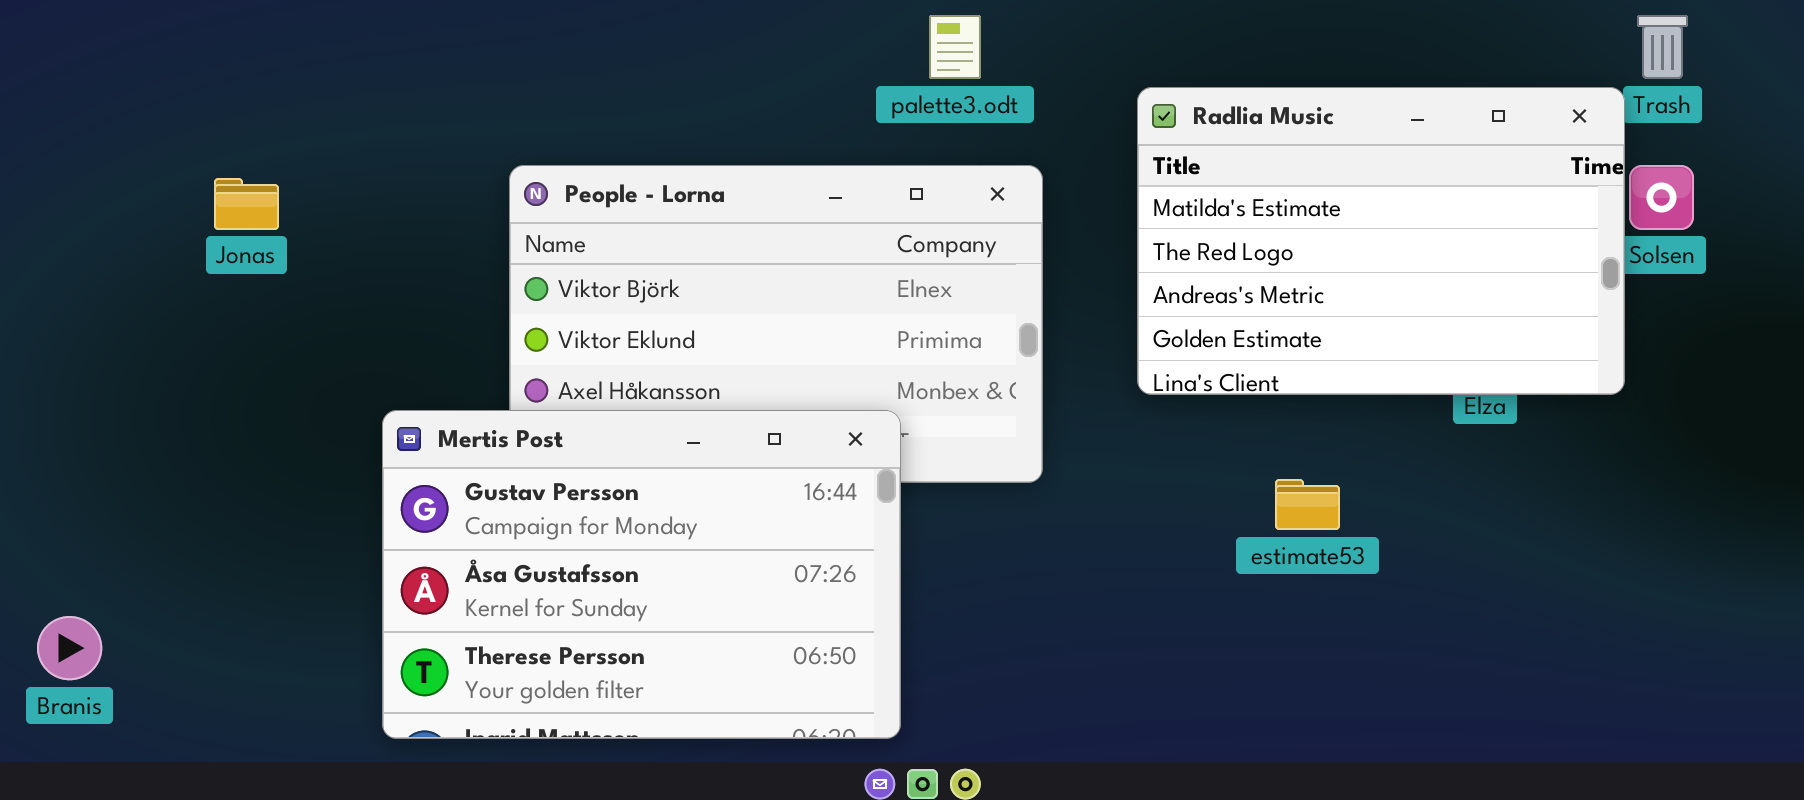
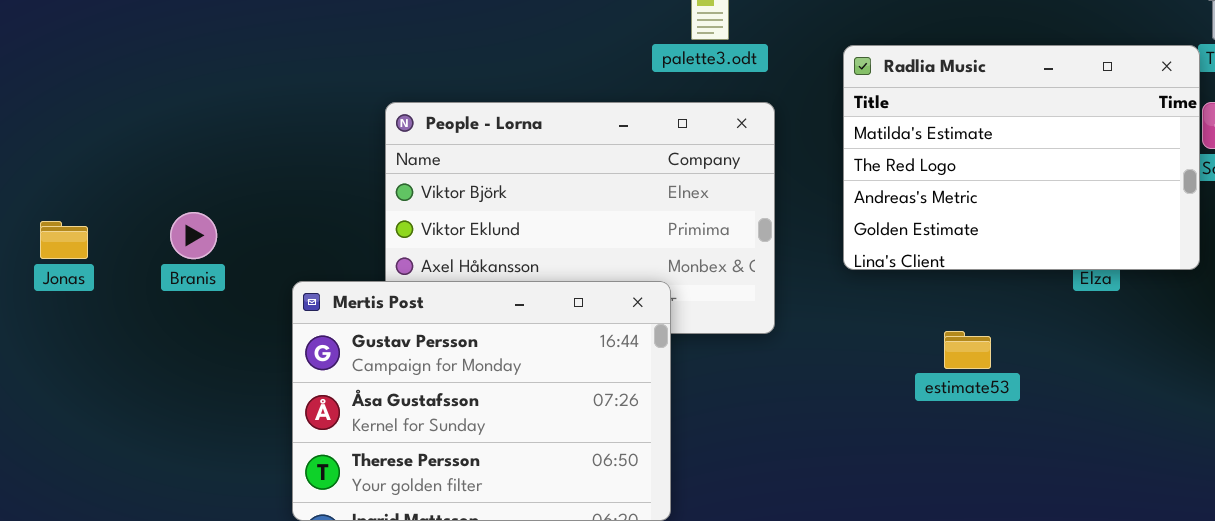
Jonas: [214,178,279,230] -> [40,221,88,259], moved
Branis: [37,616,102,680] -> [170,212,217,259], moved

